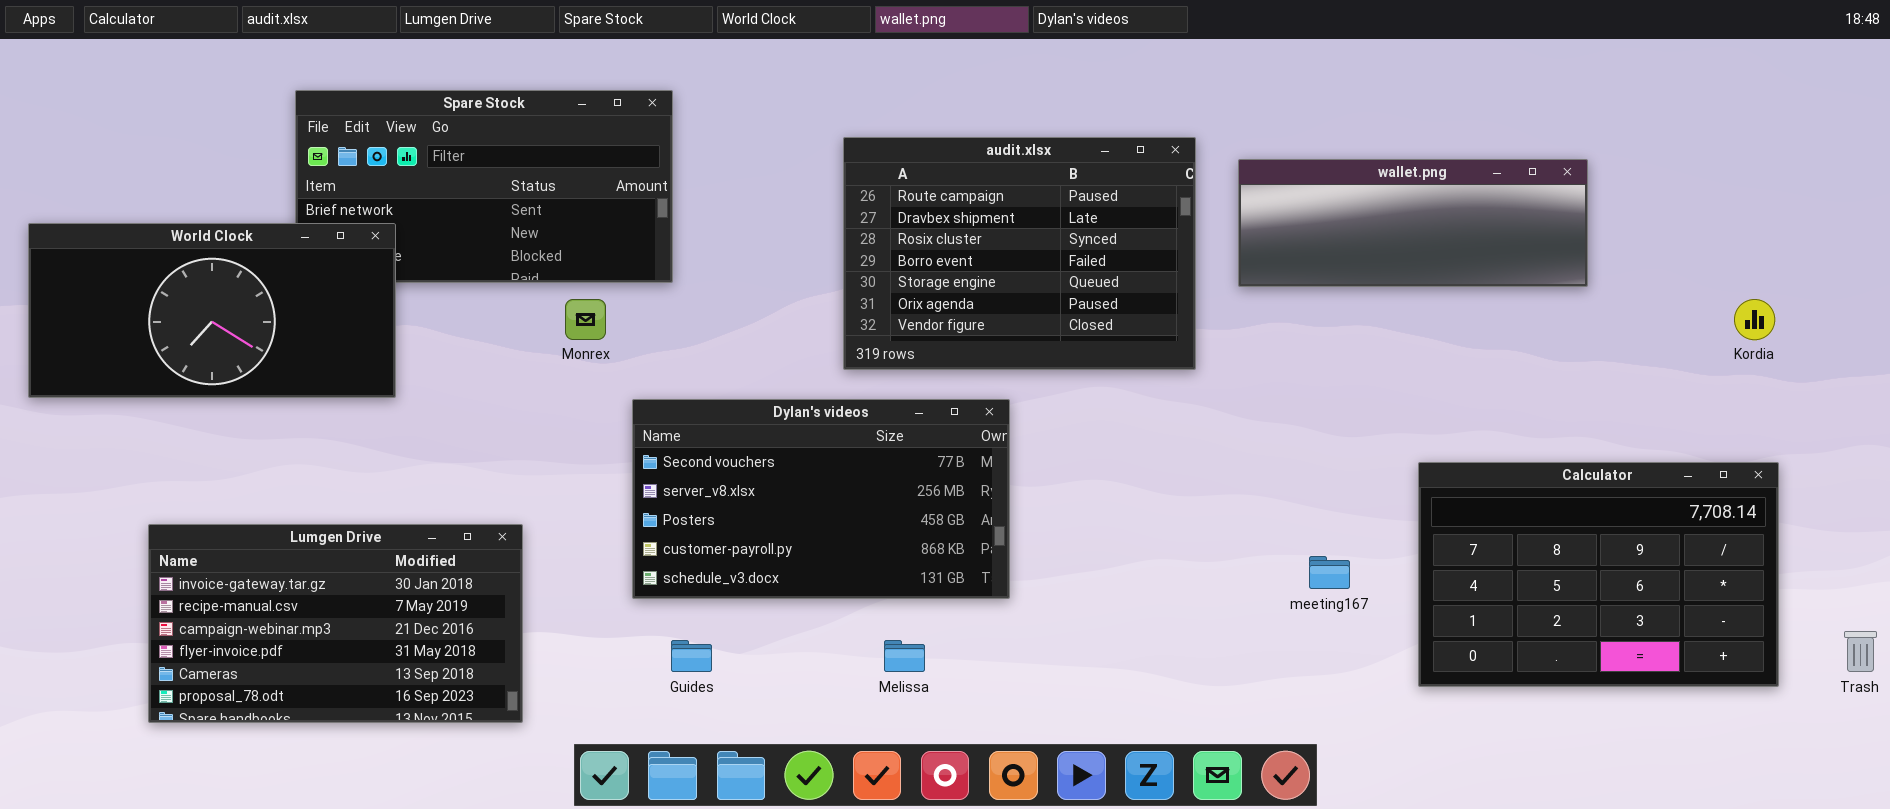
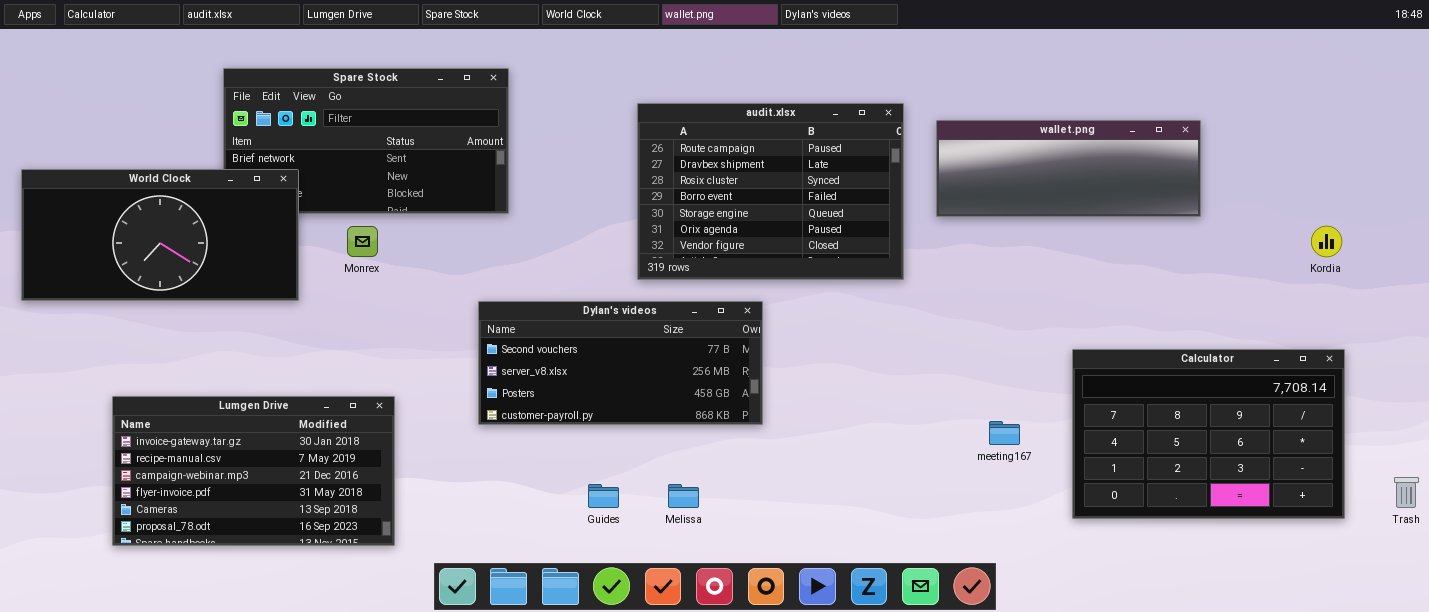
Monrex: [565,299,606,340] -> [347,226,378,257], moved
Dylan's videos: [632,399,1010,599] -> [478,301,763,425], resized
Guides: [671,640,712,672] -> [588,484,619,508], moved

